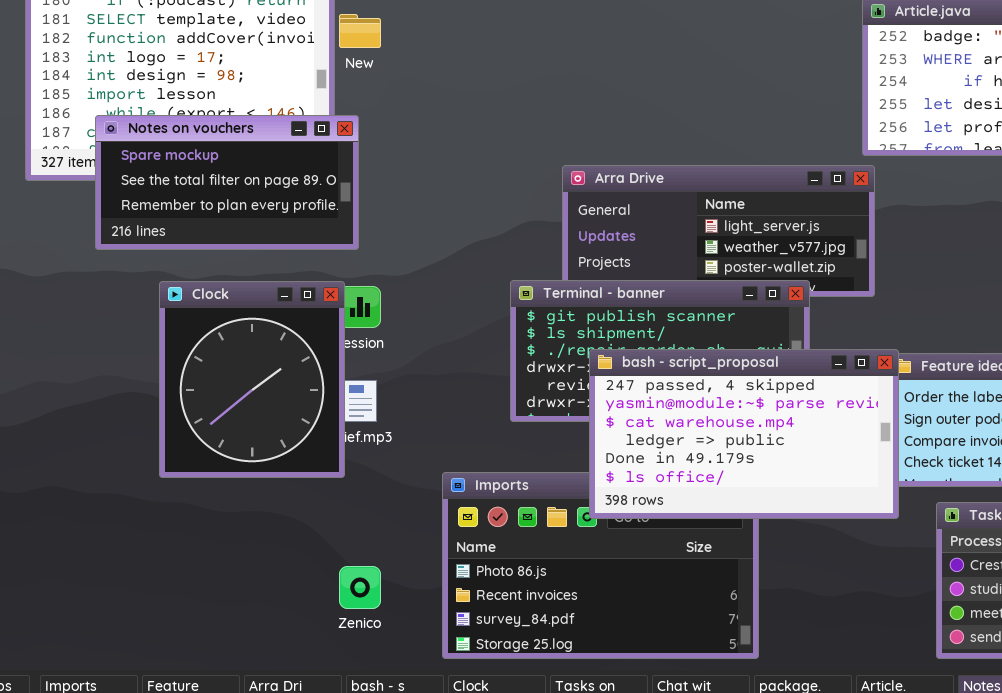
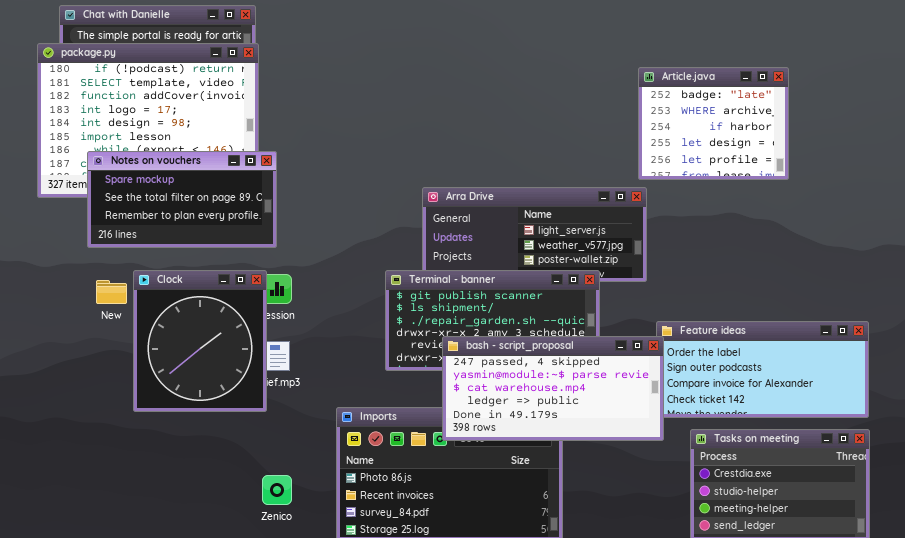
New: [339,14,381,48] -> [96,280,127,304], moved
bash - script_proposal: [589,349,899,519] -> [442,336,664,441], resized

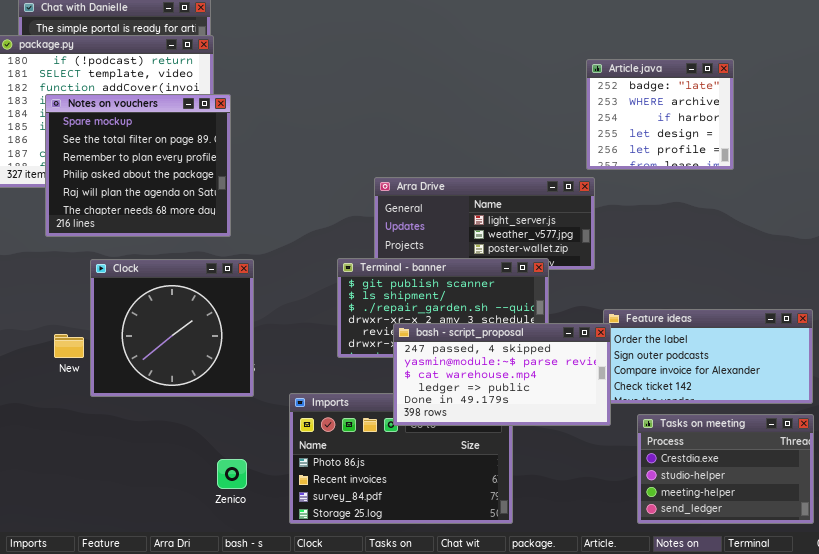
Notes on vouchers: [87,151,277,248] -> [45,94,231,237], resized
Clock: [133,270,267,412] -> [90,259,254,397], resized
New: [96,280,127,304] -> [54,334,84,358], moved

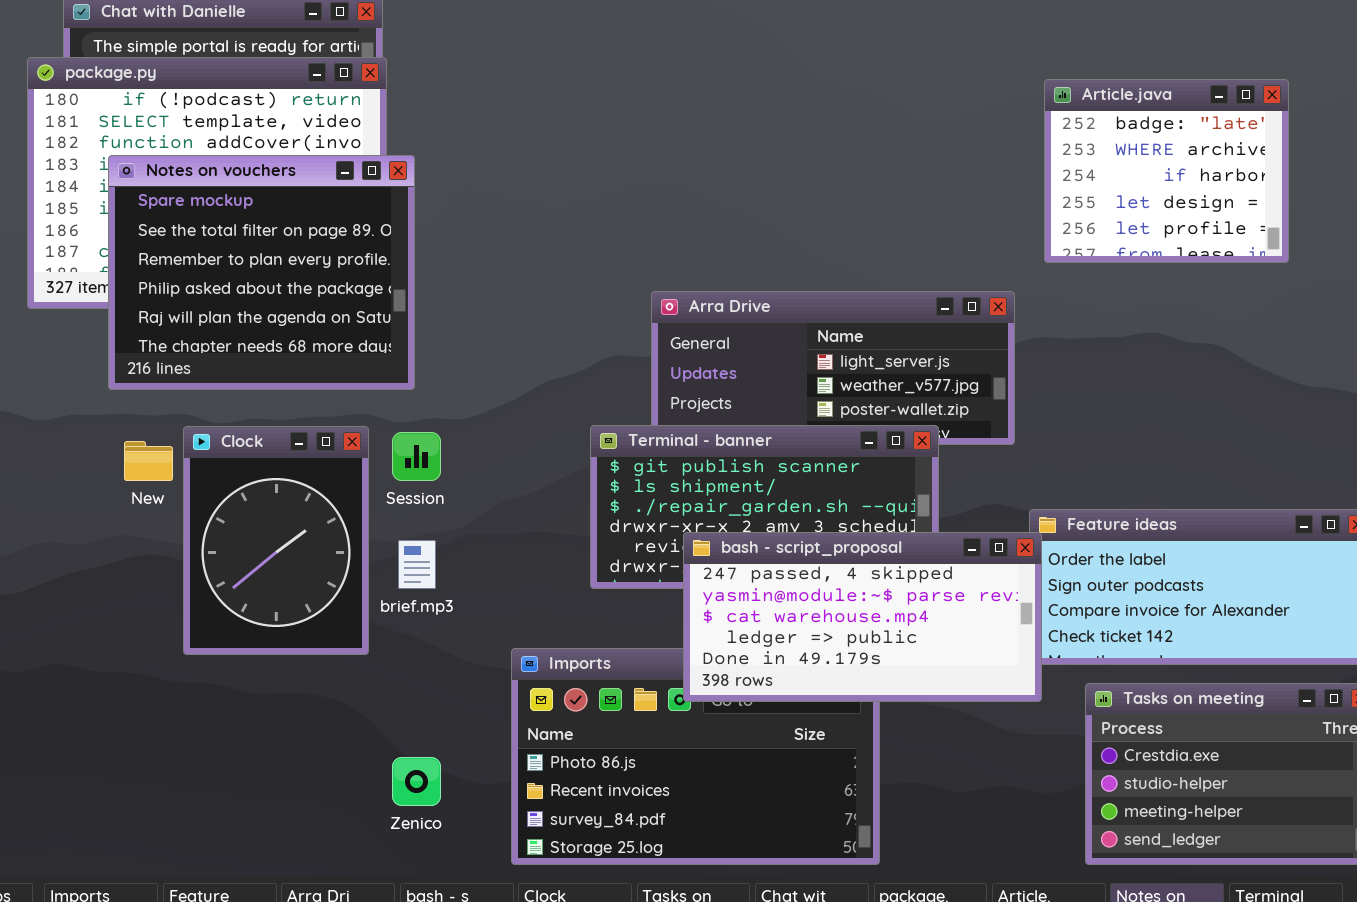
Article.java: [586,59,734,170] -> [1044,79,1289,263], moved
Clock: [90,259,254,397] -> [183,426,369,655], resized
New: [54,334,84,358] -> [124,441,173,481], moved

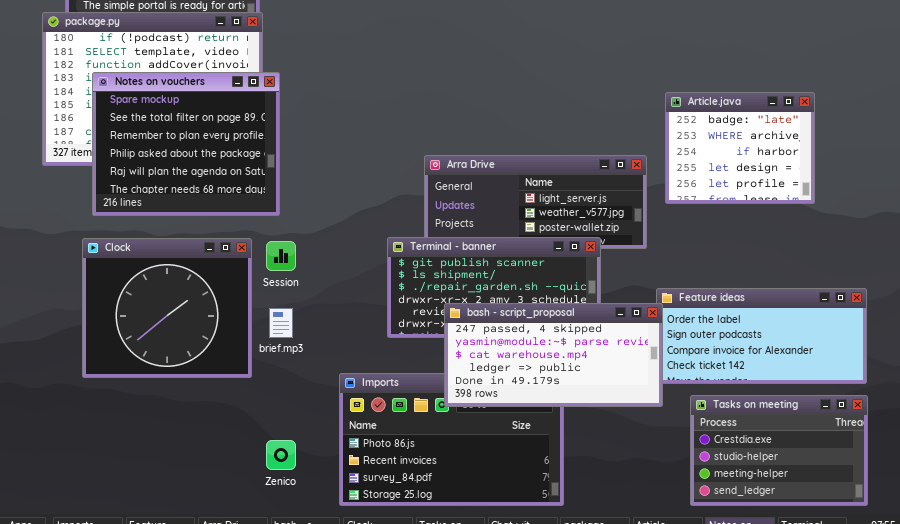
Article.java: [1044,79,1289,263] -> [665,92,815,204], moved
Clock: [183,426,369,655] -> [82,238,252,378], resized

